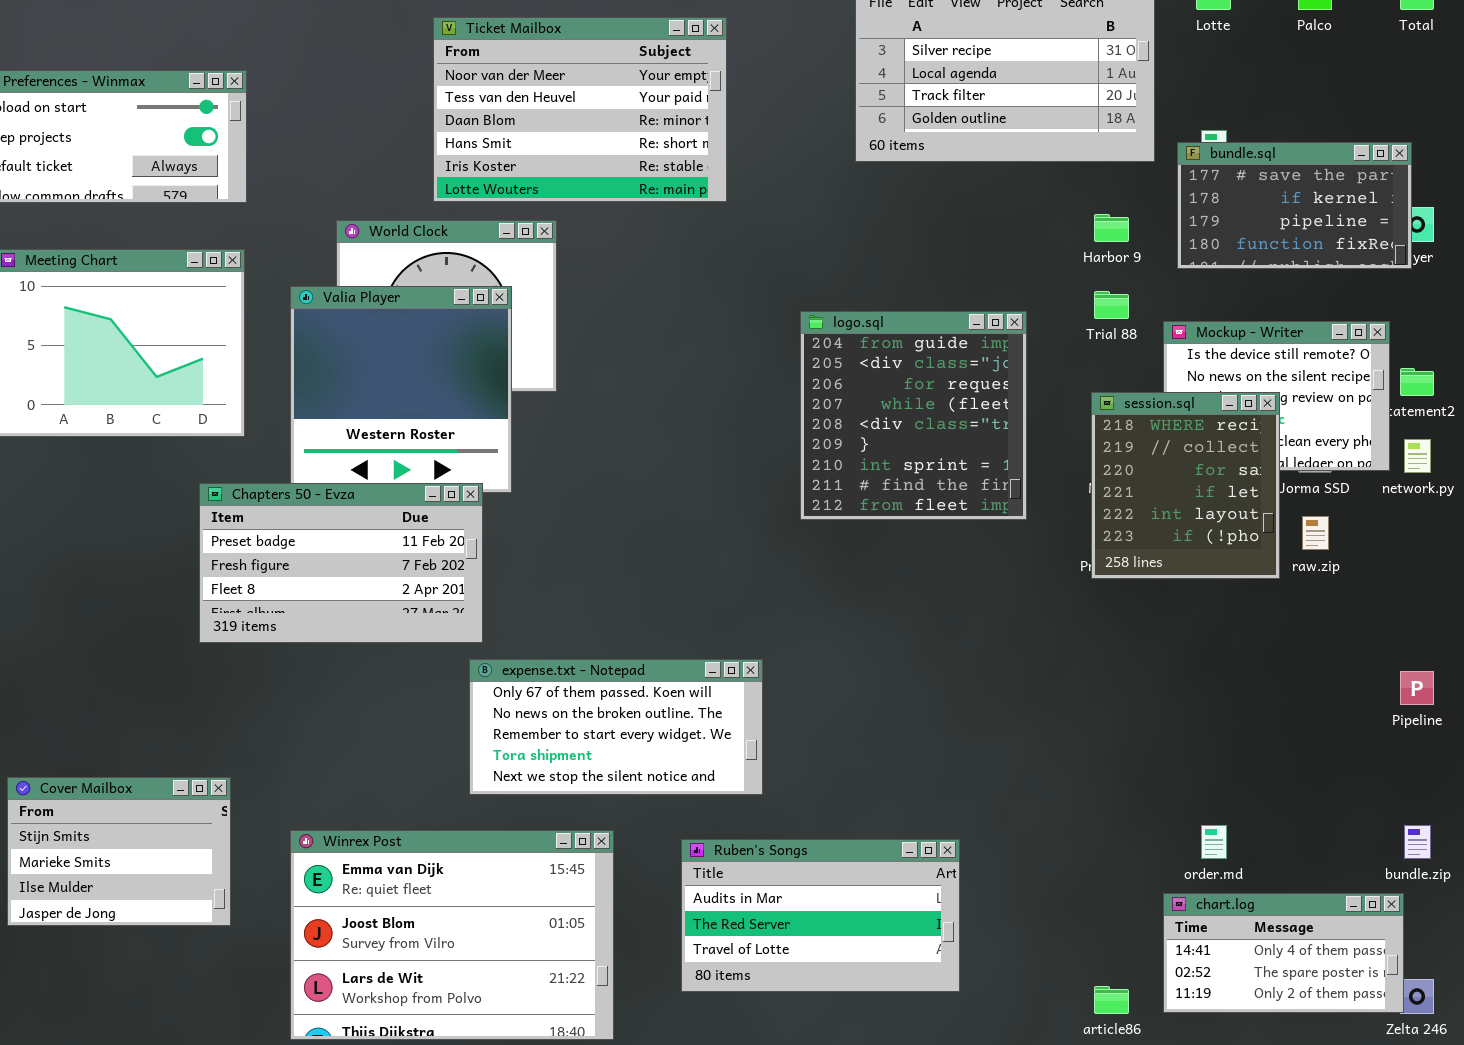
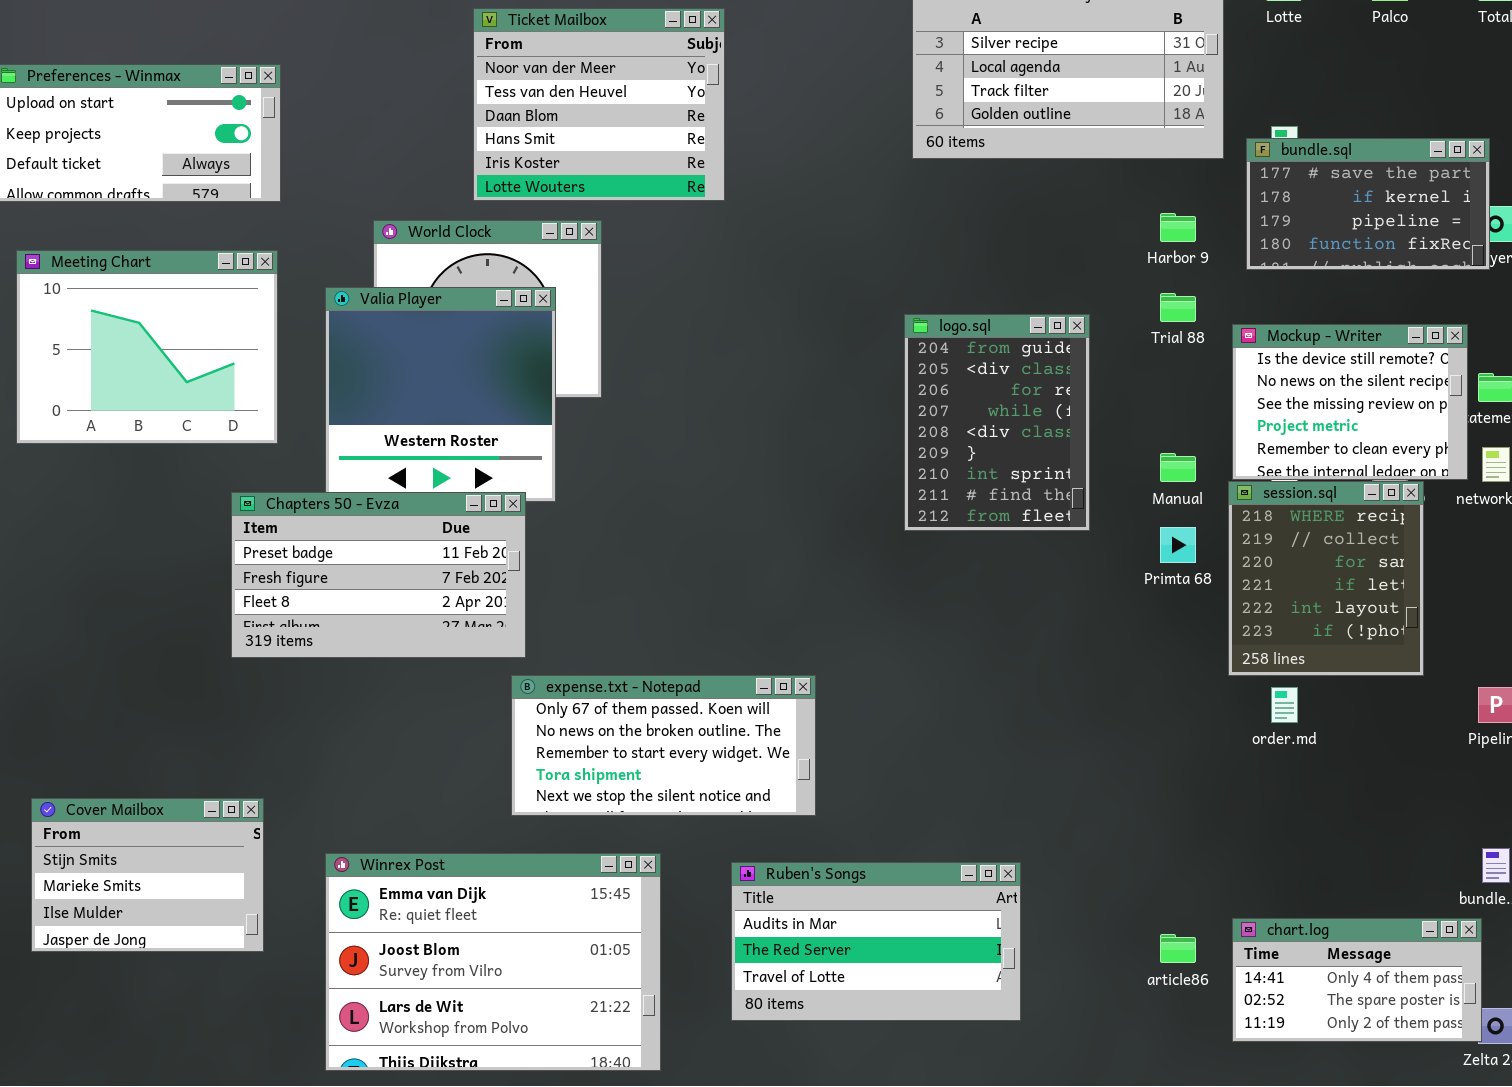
Ticket Mailbox: [433,17,727,202] -> [473,8,725,201], resized
logo.sql: [800,311,1027,520] -> [904,314,1090,531], resized
session.sql: [1091,392,1280,579] -> [1228,481,1424,676], moved
order.md: [1201,825,1227,859] -> [1271,687,1298,723], moved
article86: [1094,986,1129,1014] -> [1160,934,1196,963], moved

